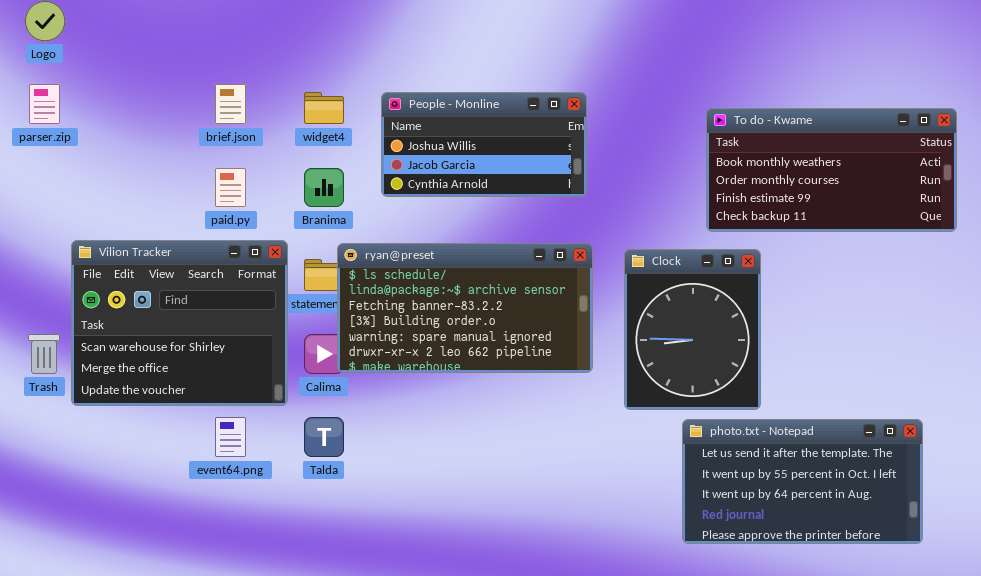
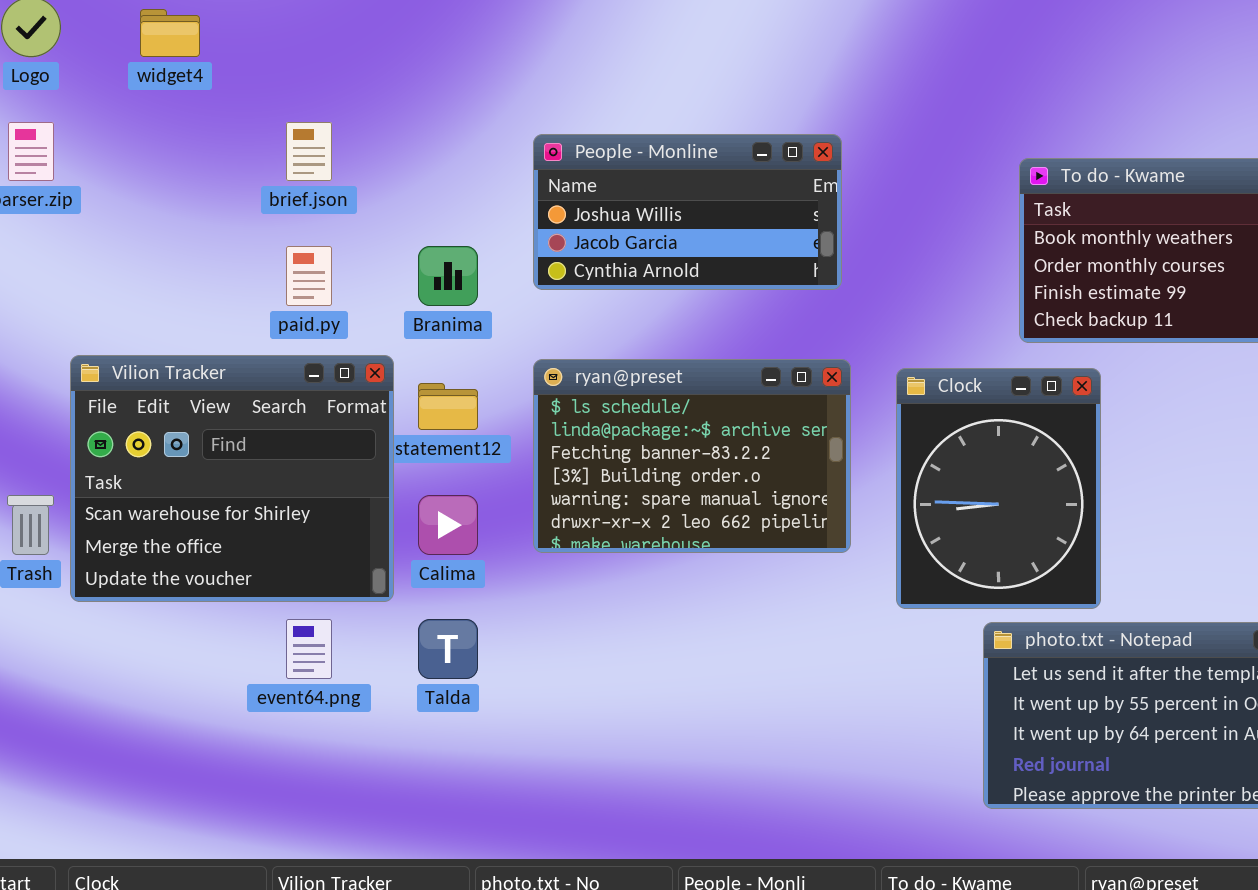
widget4: [304,92,344,124] -> [140,9,200,57], moved
ryan@preset: [337,243,593,373] -> [533,359,851,553], resized

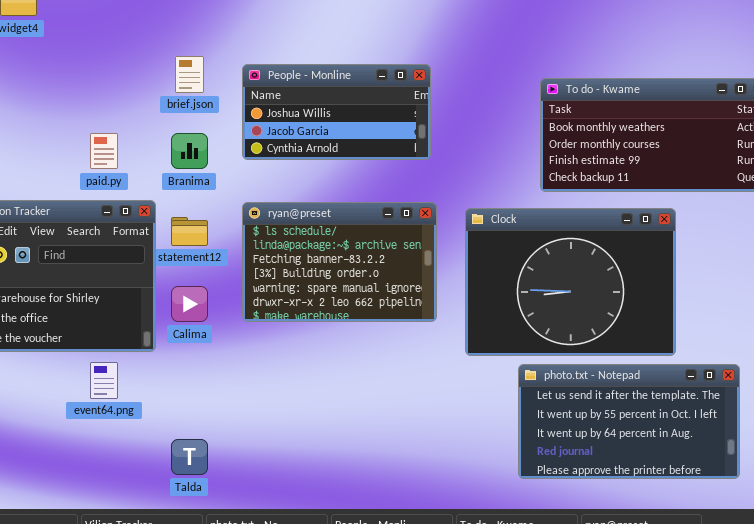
brief.json: [286,122,332,181] -> [175,56,204,93], moved
Clock: [896,368,1101,609] -> [465,208,676,356], resized
Talda: [418,619,478,679] -> [171,439,208,475], moved

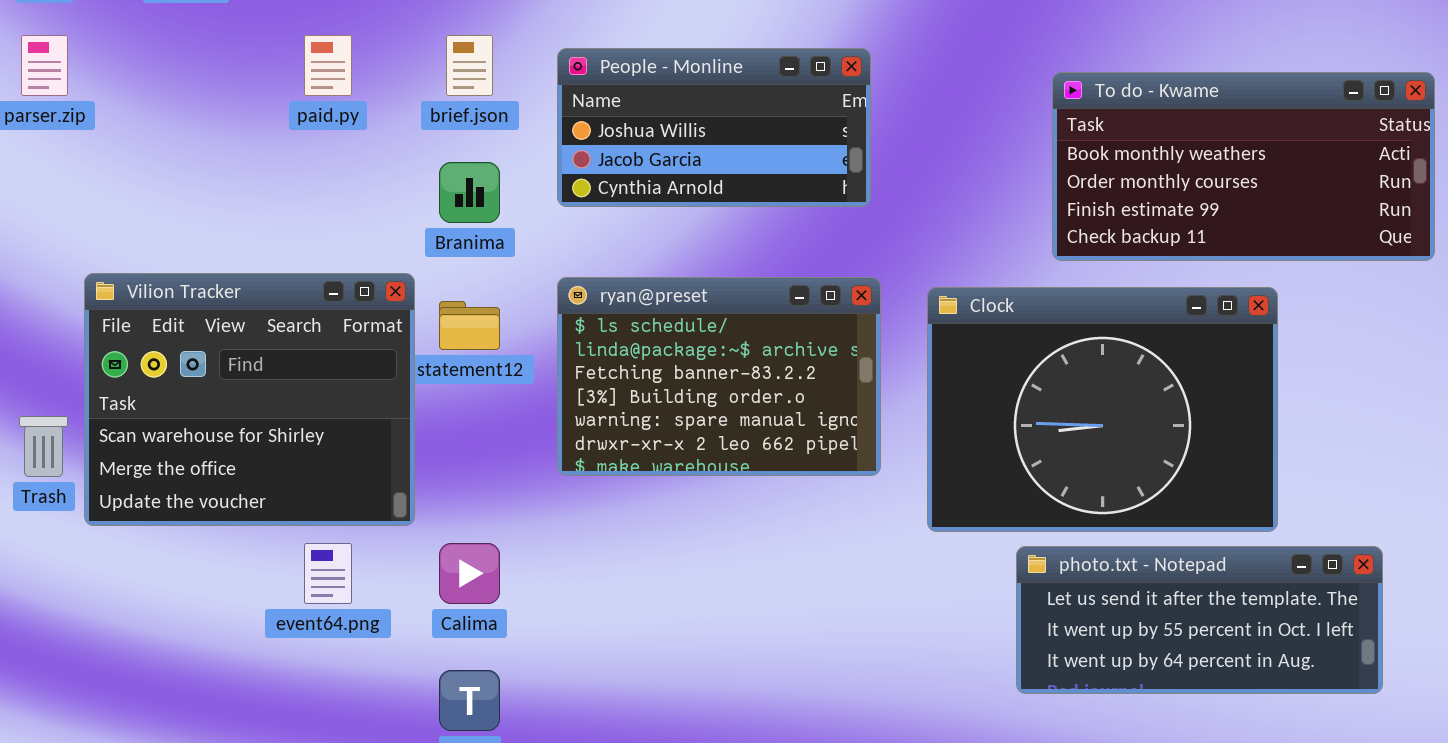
paid.py: [90,133,118,169] -> [304,35,352,96], moved
Calima: [171,286,208,322] -> [439,543,500,604], moved
photo.txt - Notepad: [518,364,740,479] -> [1016,546,1383,694], resized

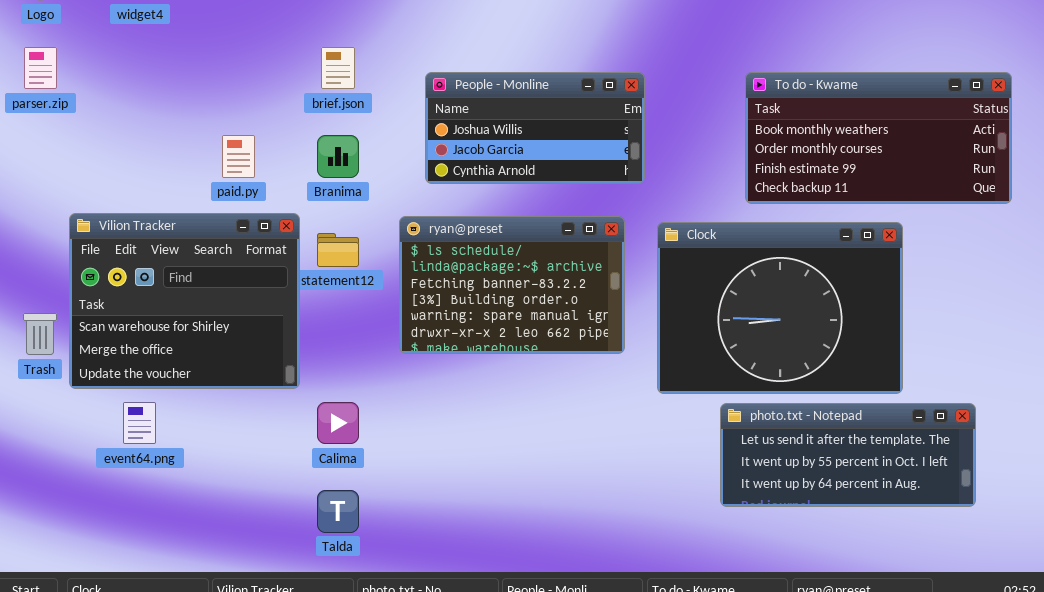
paid.py: [304,35,352,96] -> [222,135,255,178], moved
People - Monline: [557,48,871,207] -> [425,72,645,184], moved
event64.png: [304,543,352,604] -> [123,402,156,444], moved

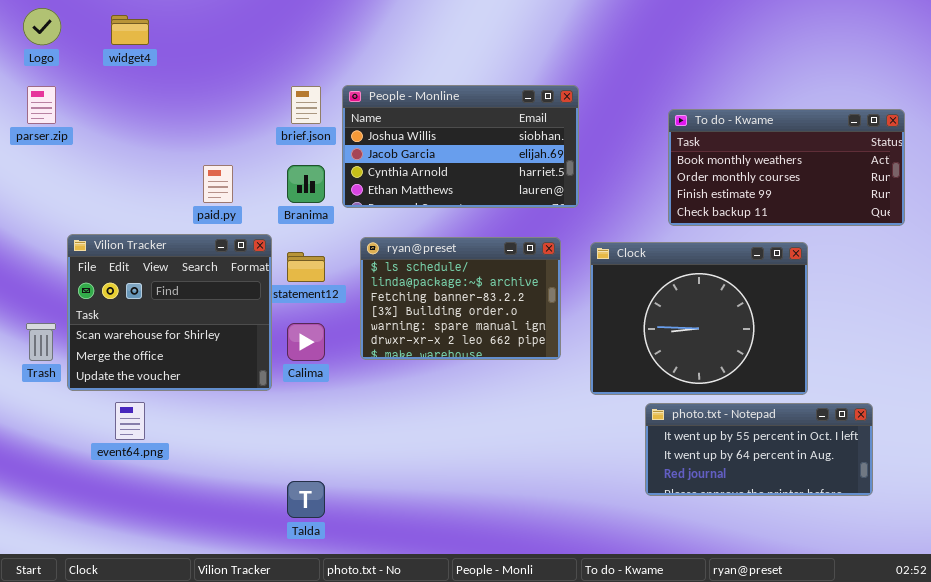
People - Monline: [425,72,645,184] -> [342,85,579,208], resized
Calima: [317,402,359,444] -> [287,323,325,361], moved
photo.txt - Notepad: [720,403,976,507] -> [645,403,873,496], scrolled down 1 row

